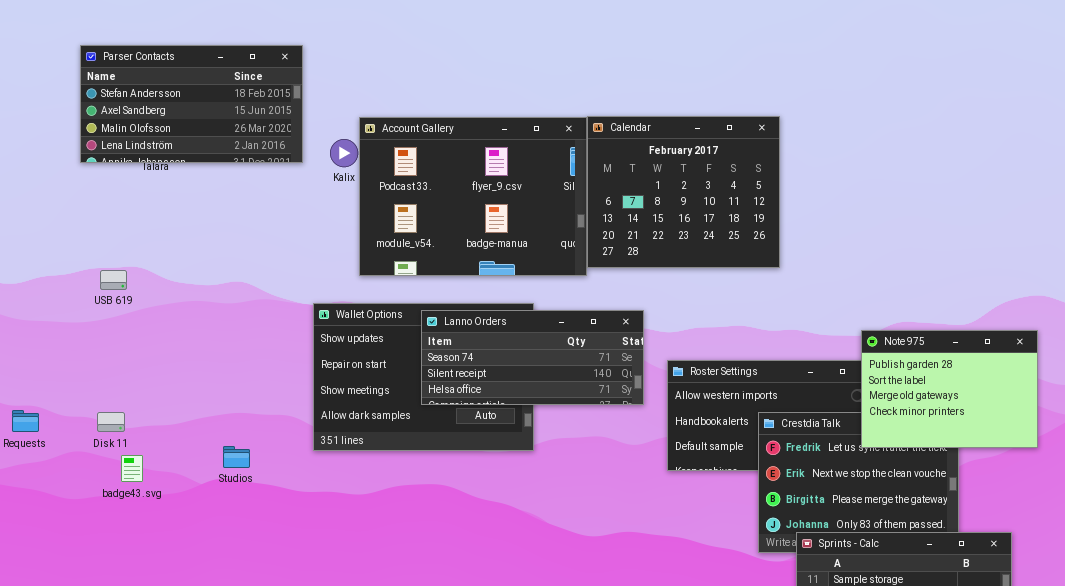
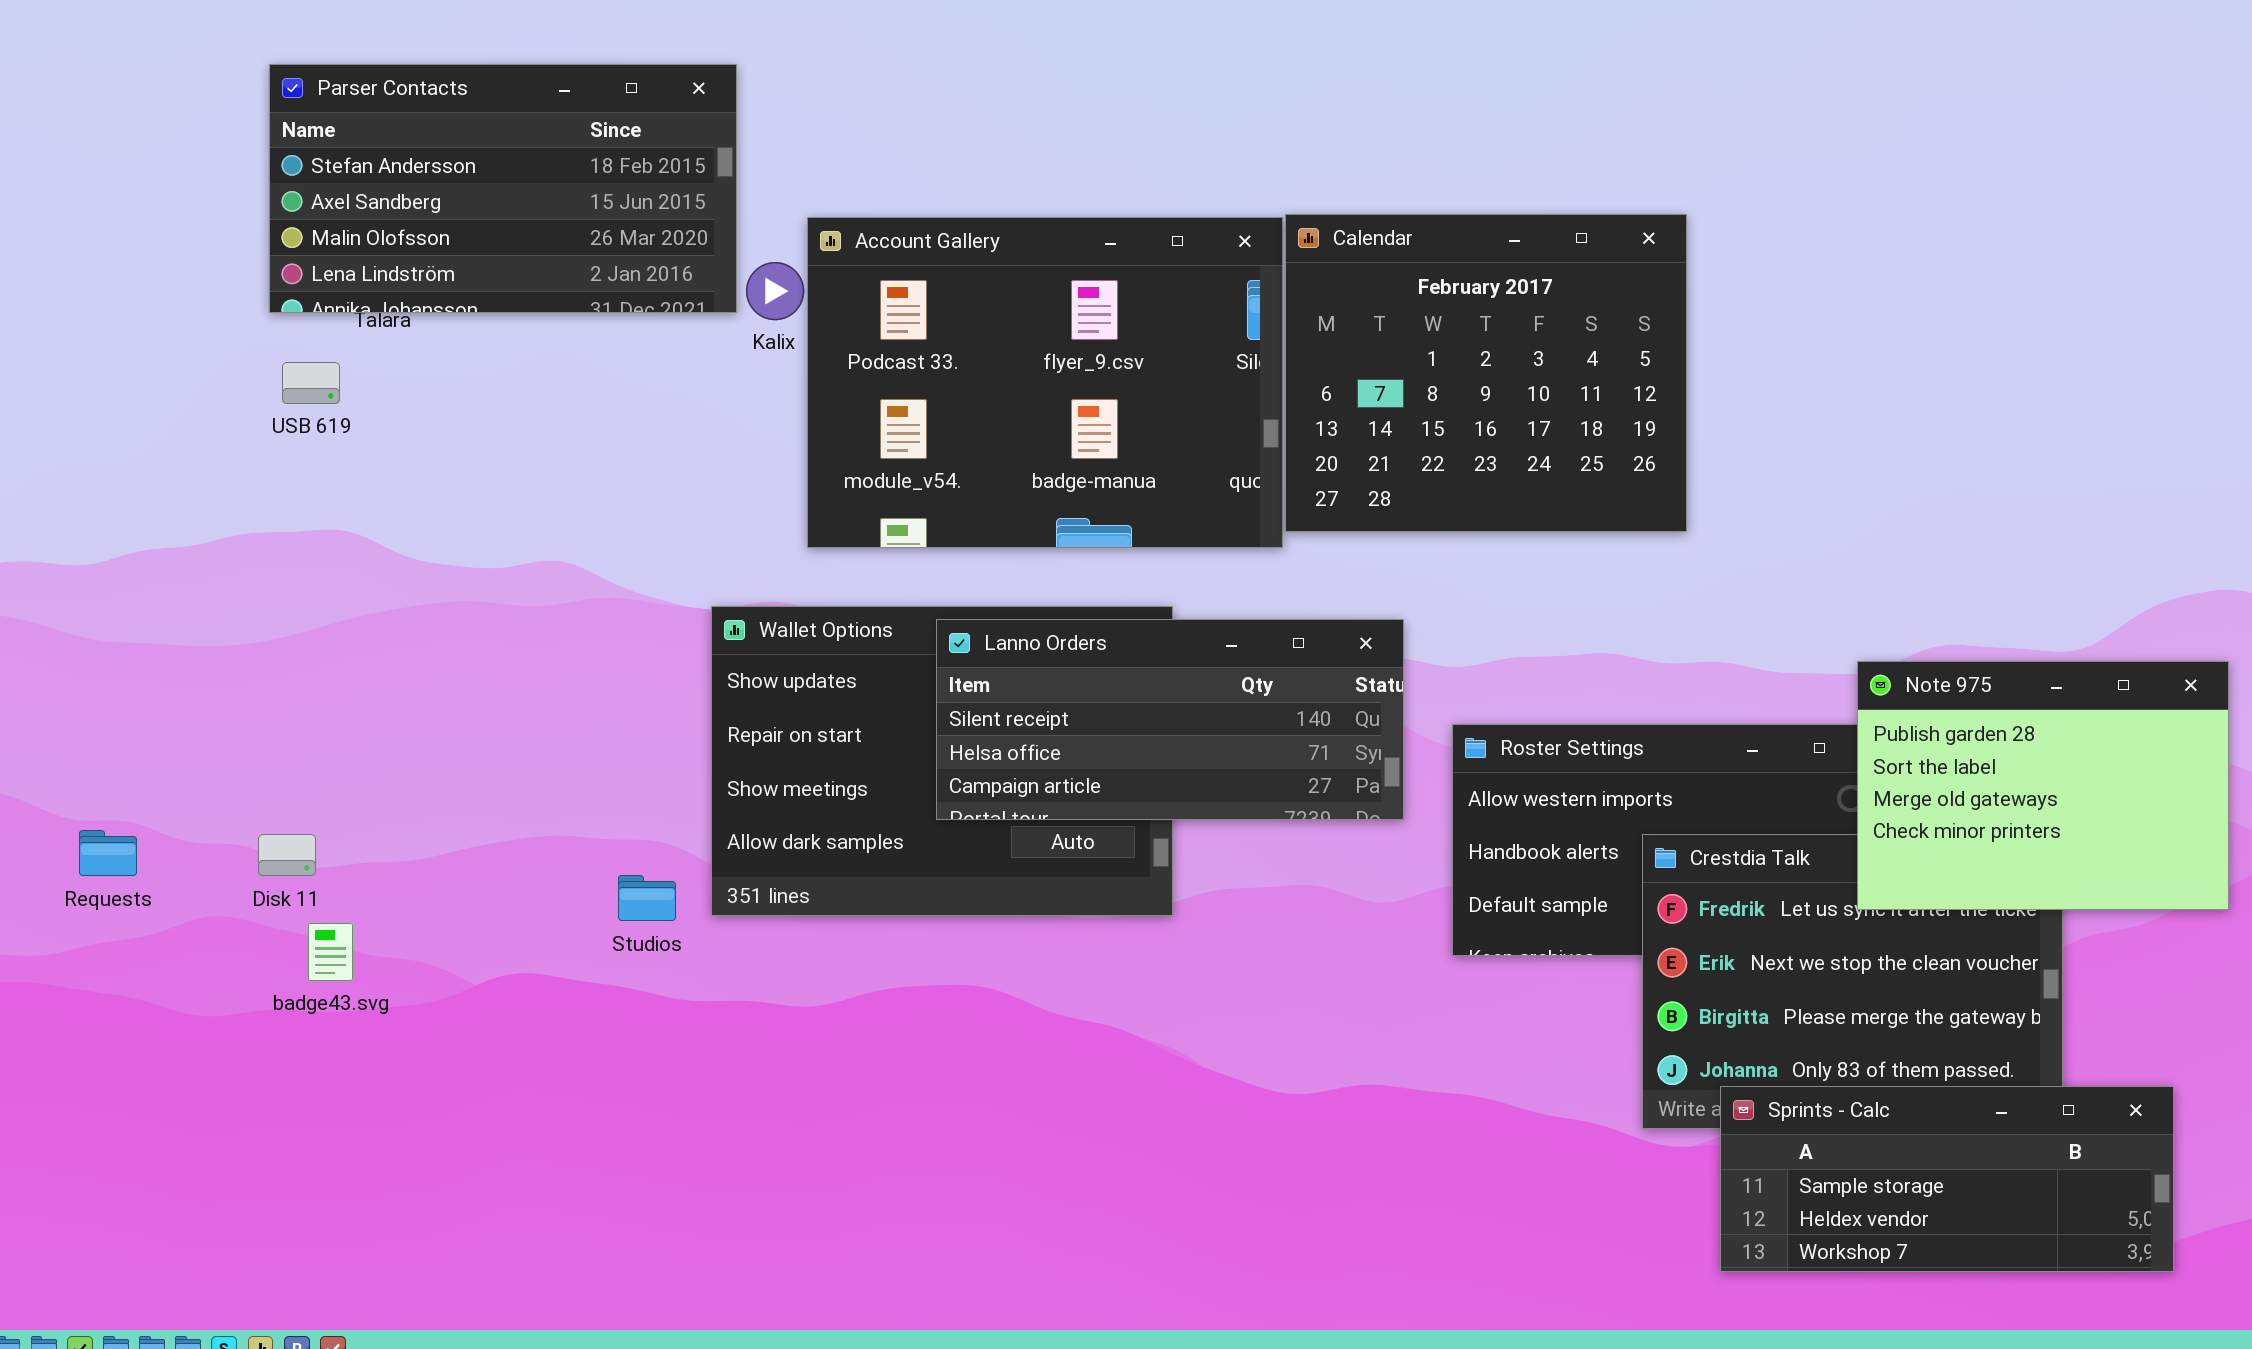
Parser Contacts: [80,45,303,163] -> [269,64,737,313], moved
USB 619: [100,270,127,290] -> [282,362,340,404], moved
Lanno Orders: [421,310,644,405] -> [936,619,1404,820], scrolled down 1 row
Studios: [223,446,250,468] -> [618,875,676,921], moved

